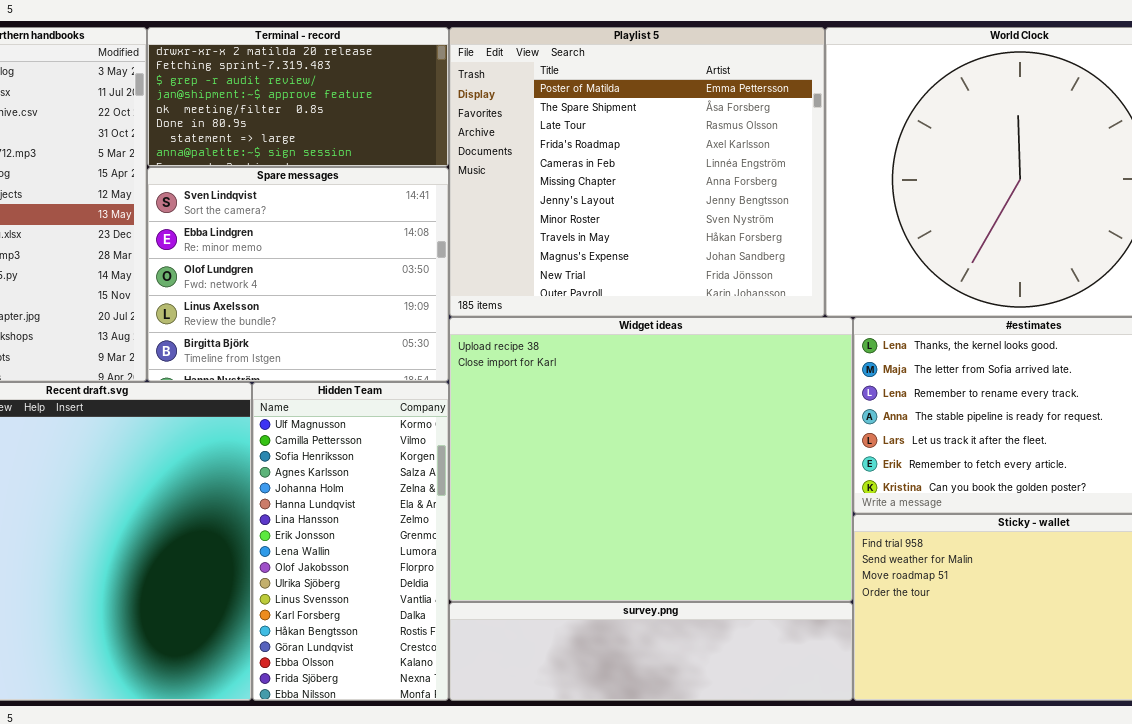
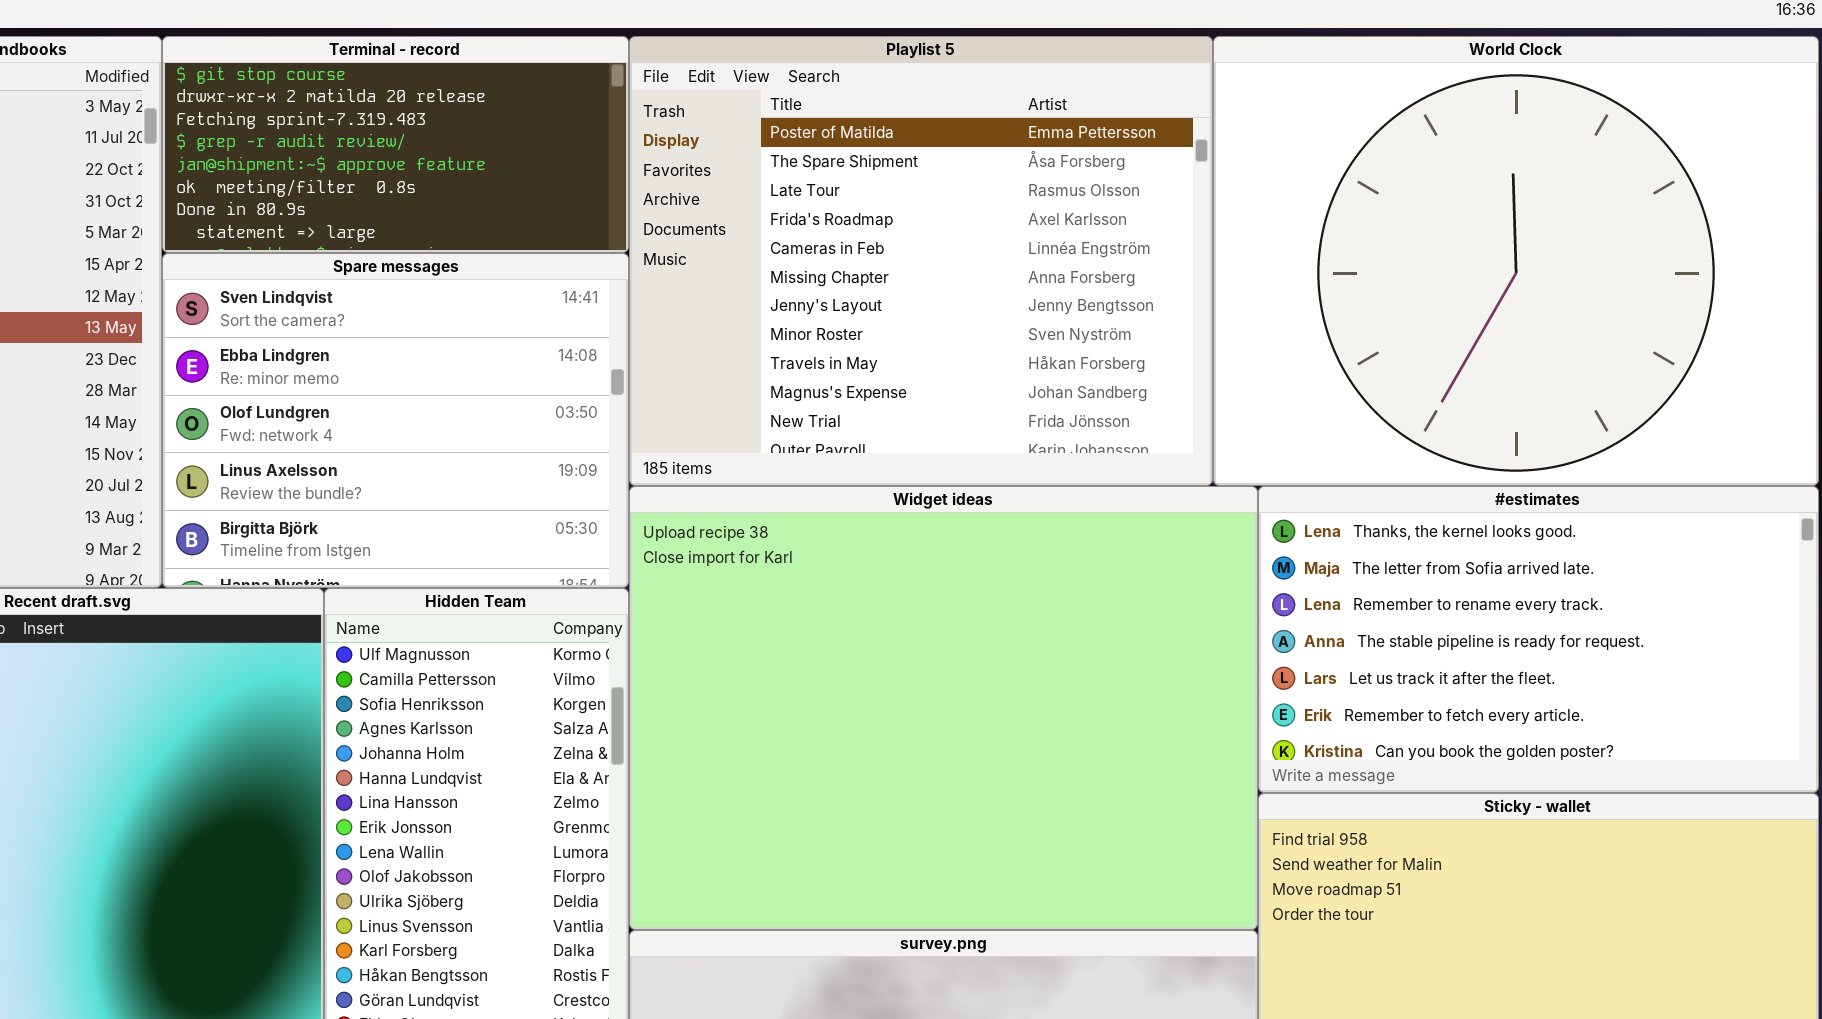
Terminal - record: [147,27,449,167] -> [162,36,629,253], scrolled up 1 row

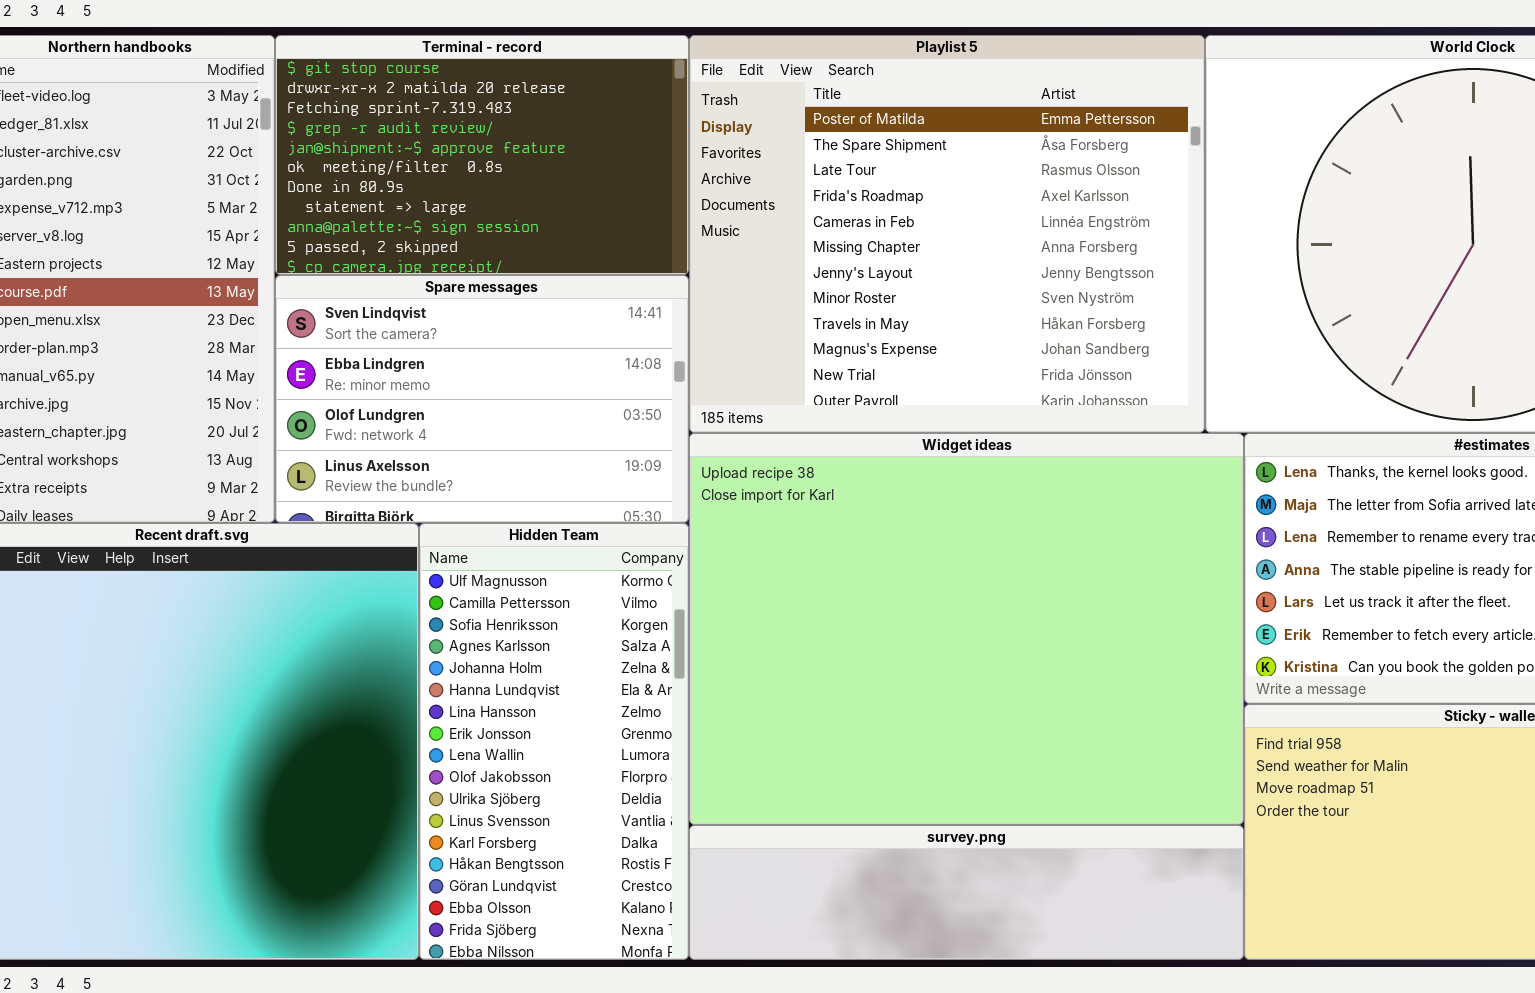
Terminal - record: [162,36,629,253] -> [275,35,689,275], resized
Spare messages: [162,253,629,588] -> [275,275,689,523], resized

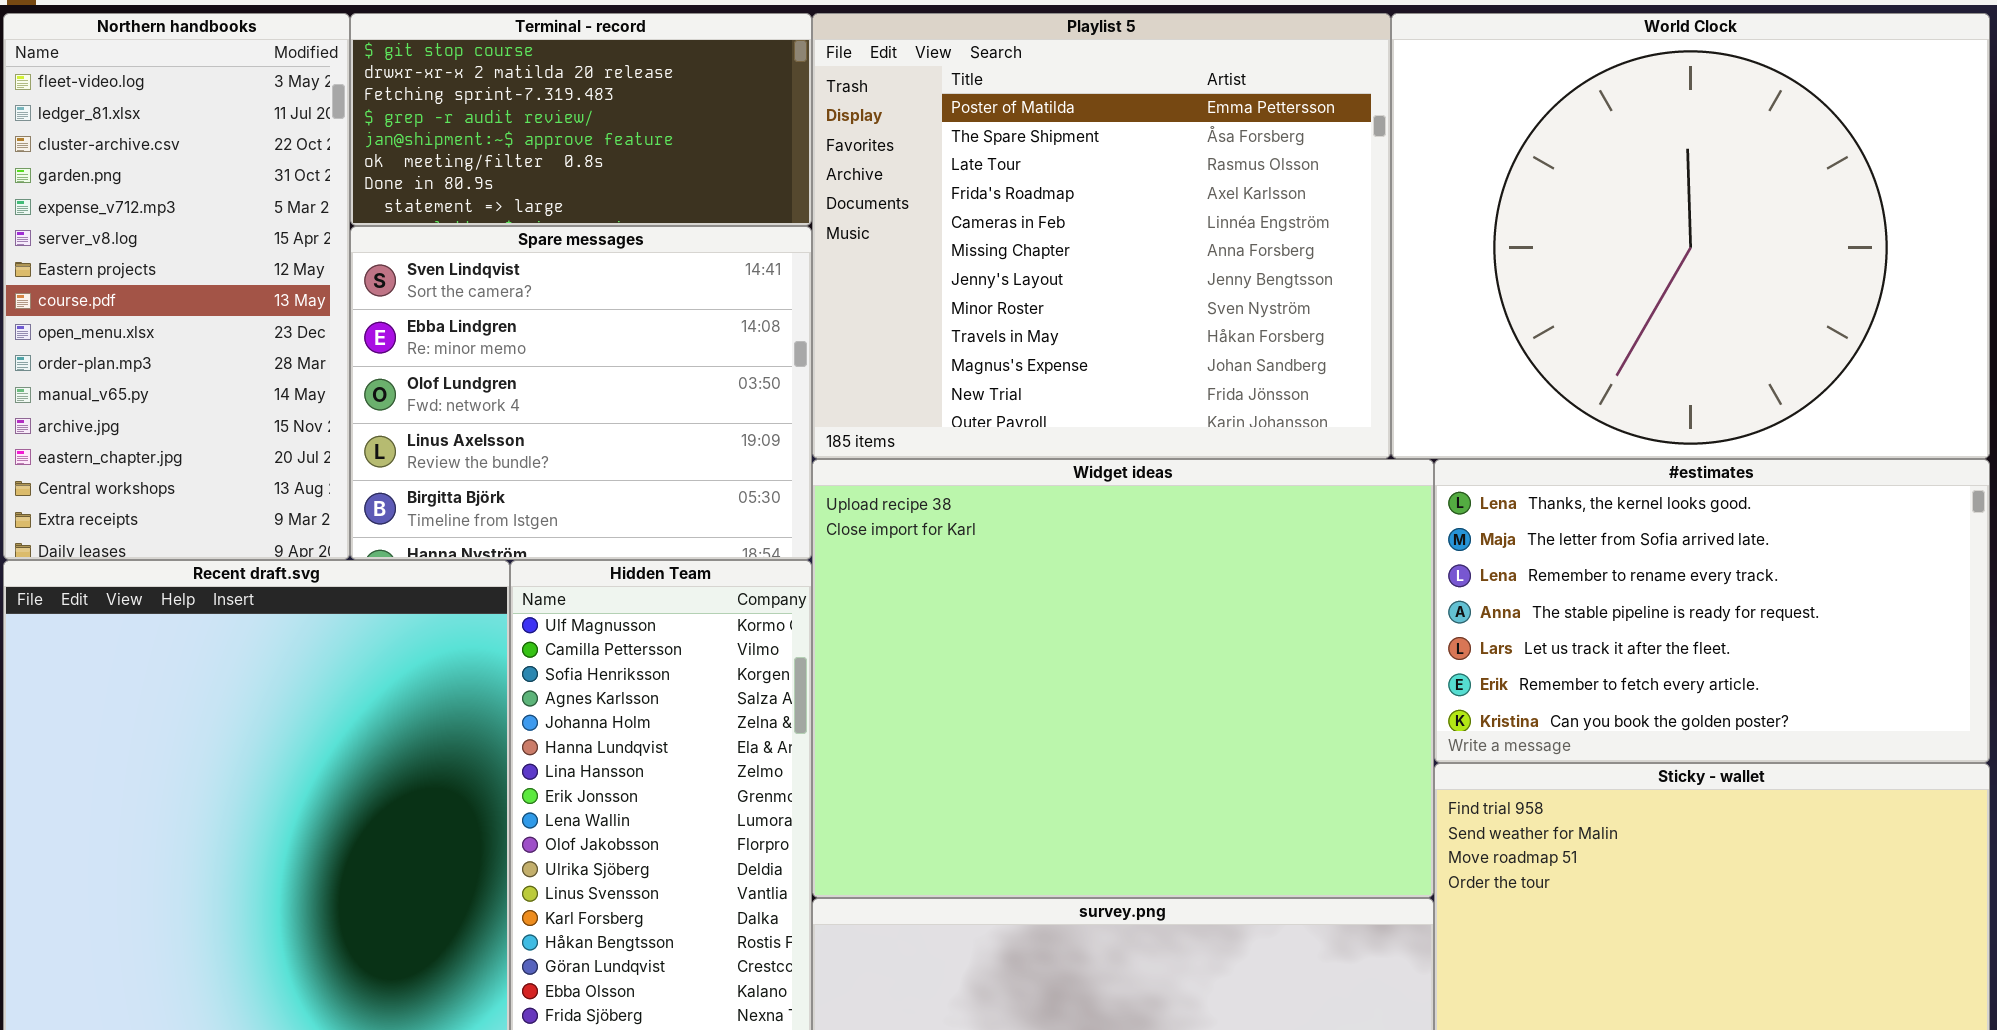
Terminal - record: [275,35,689,275] -> [350,13,812,226], resized
Spare messages: [275,275,689,523] -> [350,226,812,560], resized

